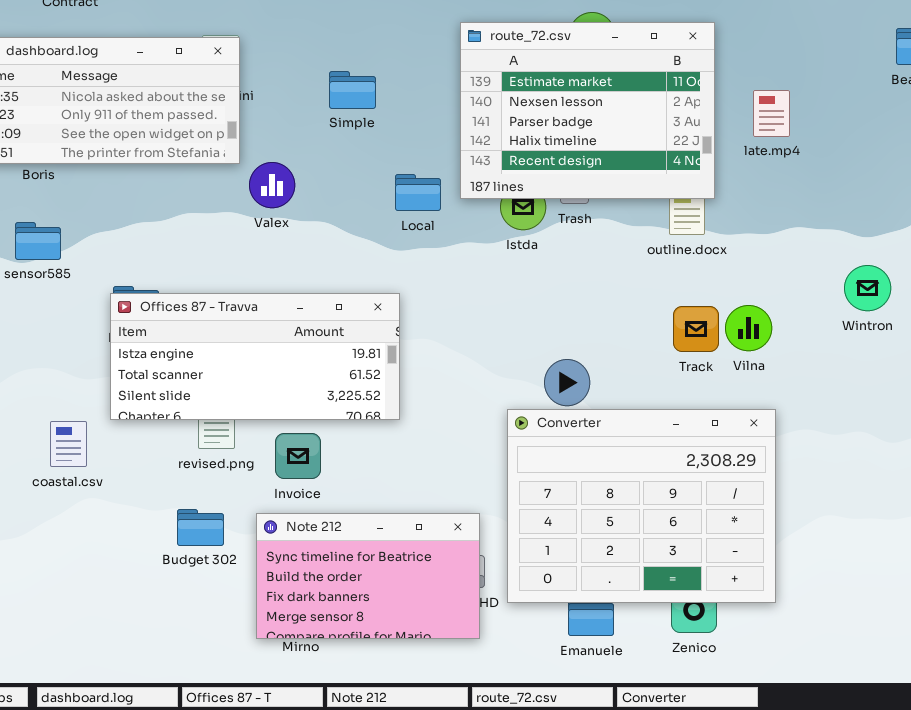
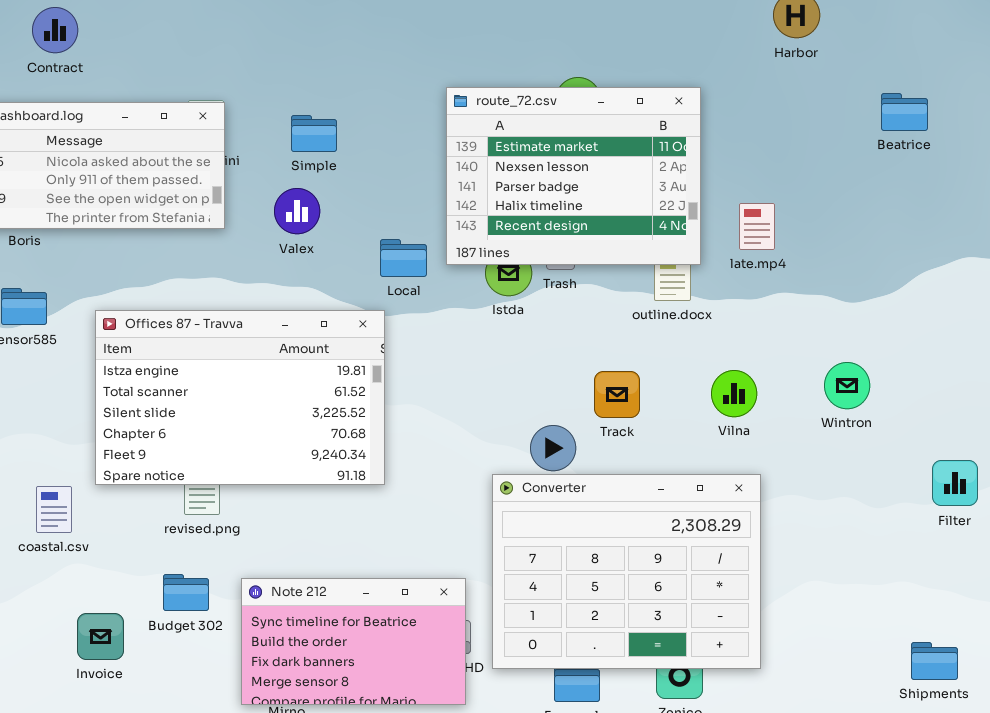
Simple: [329,71,376,109] -> [291,115,337,152], moved
late.mp4: [753,90,790,137] -> [739,203,775,250], moved
Valex: [249,162,295,208] -> [274,188,320,234], moved
Wintron: [844,265,891,311] -> [824,362,870,409], moved
Offices 87 - Travva: [110,293,400,420] -> [95,310,385,485], resized
Track: [673,306,719,352] -> [594,371,640,418], moved
Invoice: [275,433,321,479] -> [77,613,124,660], moved

